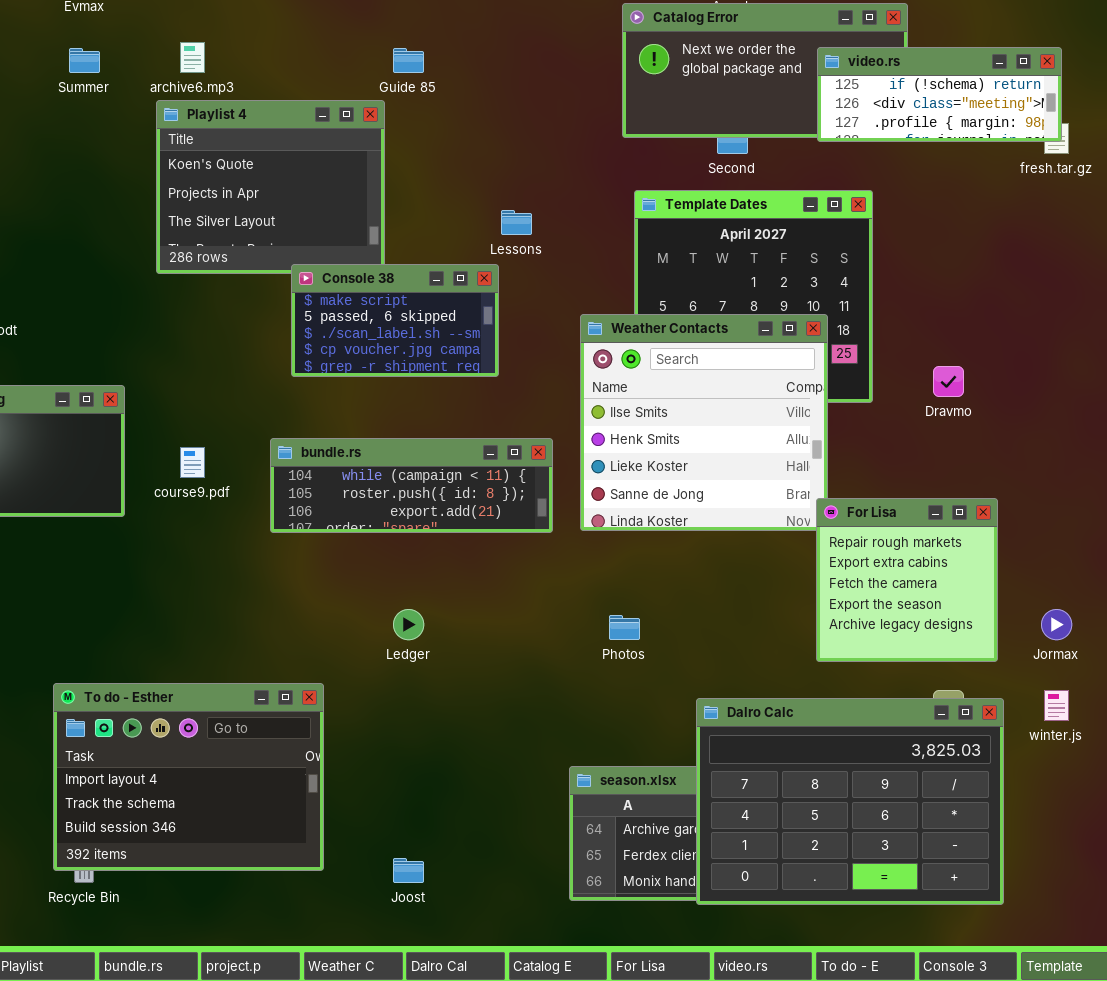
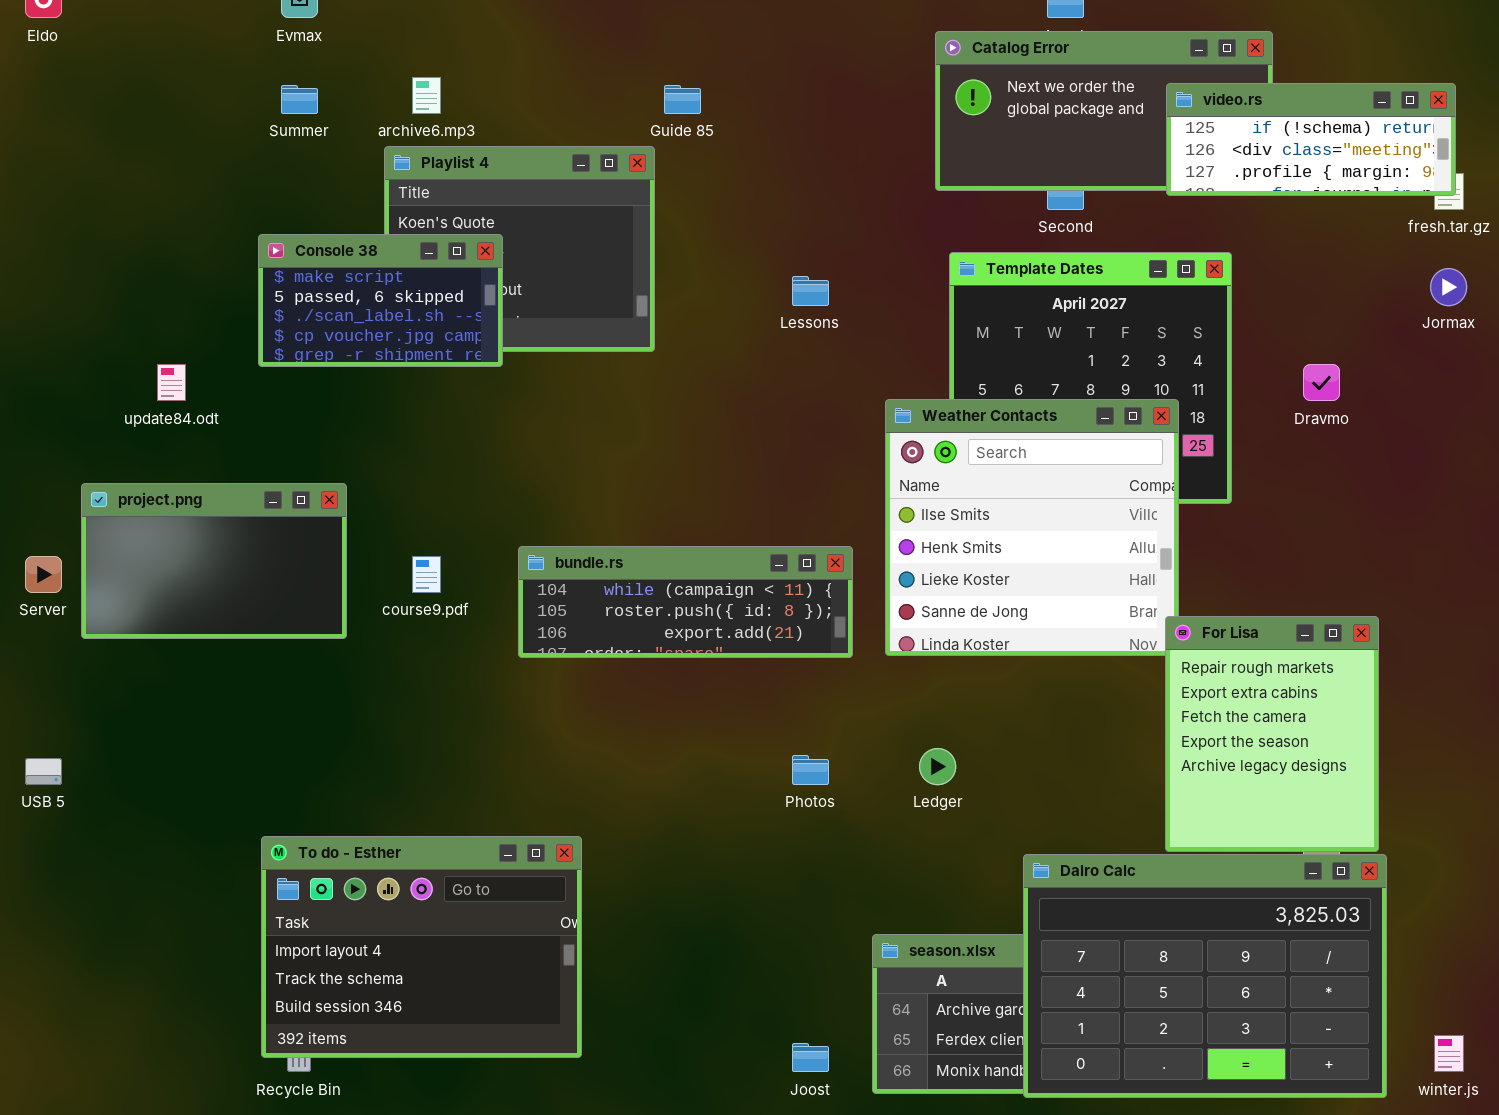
Console 38: [291,264,499,377] -> [258,234,503,367], moved
Dravmo: [933,366,964,397] -> [1303,364,1340,401], moved
For Lisa: [816,498,998,662] -> [1165,616,1379,852], resized
Ledger: [393,609,424,640] -> [919,748,956,785], moved
Jormax: [1041,609,1072,640] -> [1430,268,1467,306], moved
Photos: [609,615,640,640] -> [792,755,829,785], moved
winter.js: [1044,690,1069,721] -> [1434,1035,1464,1072], moved
Joost: [393,858,424,883] -> [792,1043,829,1072], moved

